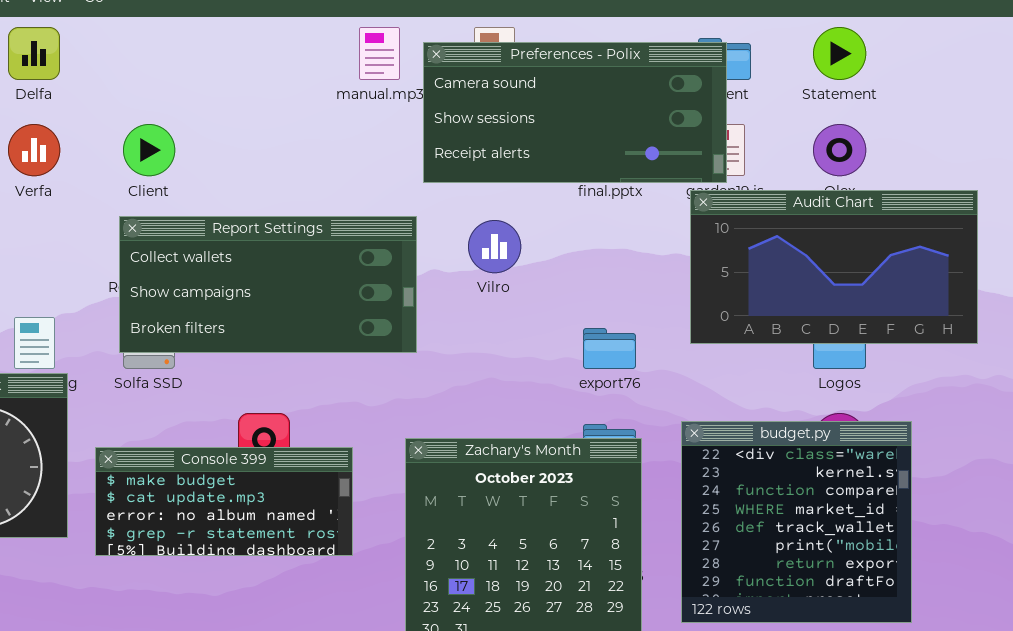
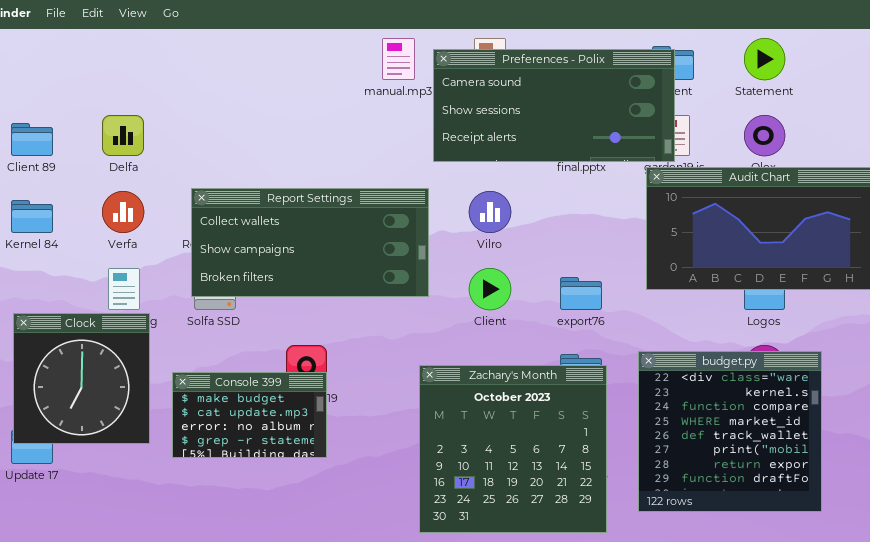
Delfa: [8,27,60,80] -> [102,115,144,156], moved
Verfa: [8,124,60,176] -> [102,191,144,233], moved
Client: [123,124,175,176] -> [469,268,511,310], moved
Console 399: [95,447,353,556] -> [172,372,327,458], resized

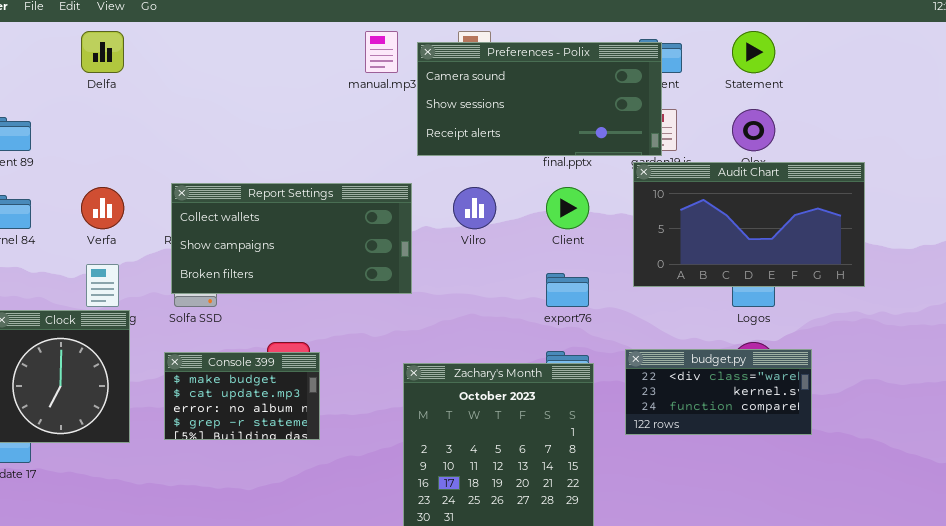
Delfa: [102,115,144,156] -> [81,31,124,73], moved
Client: [469,268,511,310] -> [546,187,589,229], moved
budget.py: [638,351,822,512] -> [625,349,812,435], resized
Console 399: [172,372,327,458] -> [164,352,320,440], moved

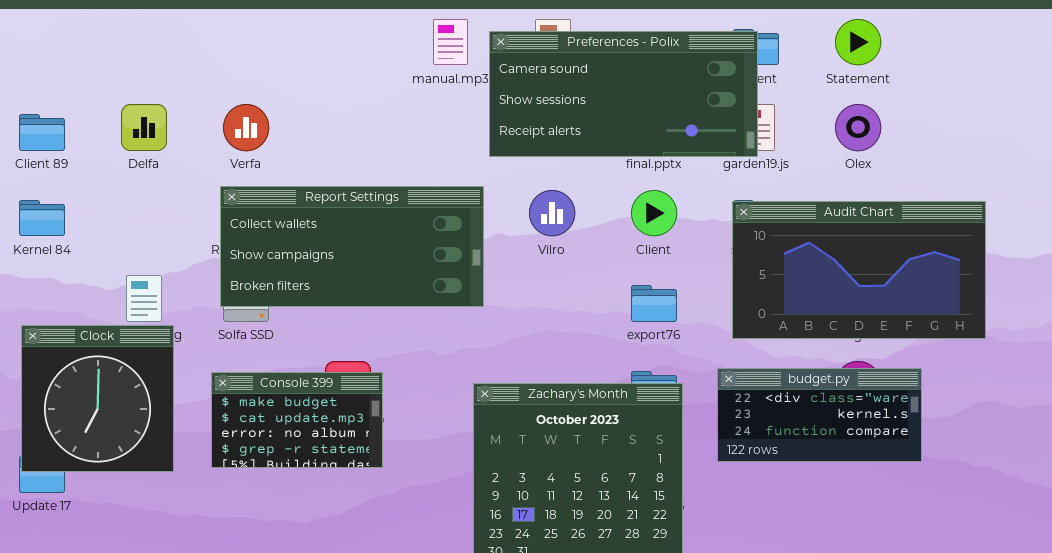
Delfa: [81,31,124,73] -> [121,104,167,151], moved
Audit Chart: [633,162,865,287] -> [732,201,986,339], moved
Verfa: [81,187,124,229] -> [223,104,269,151], moved

